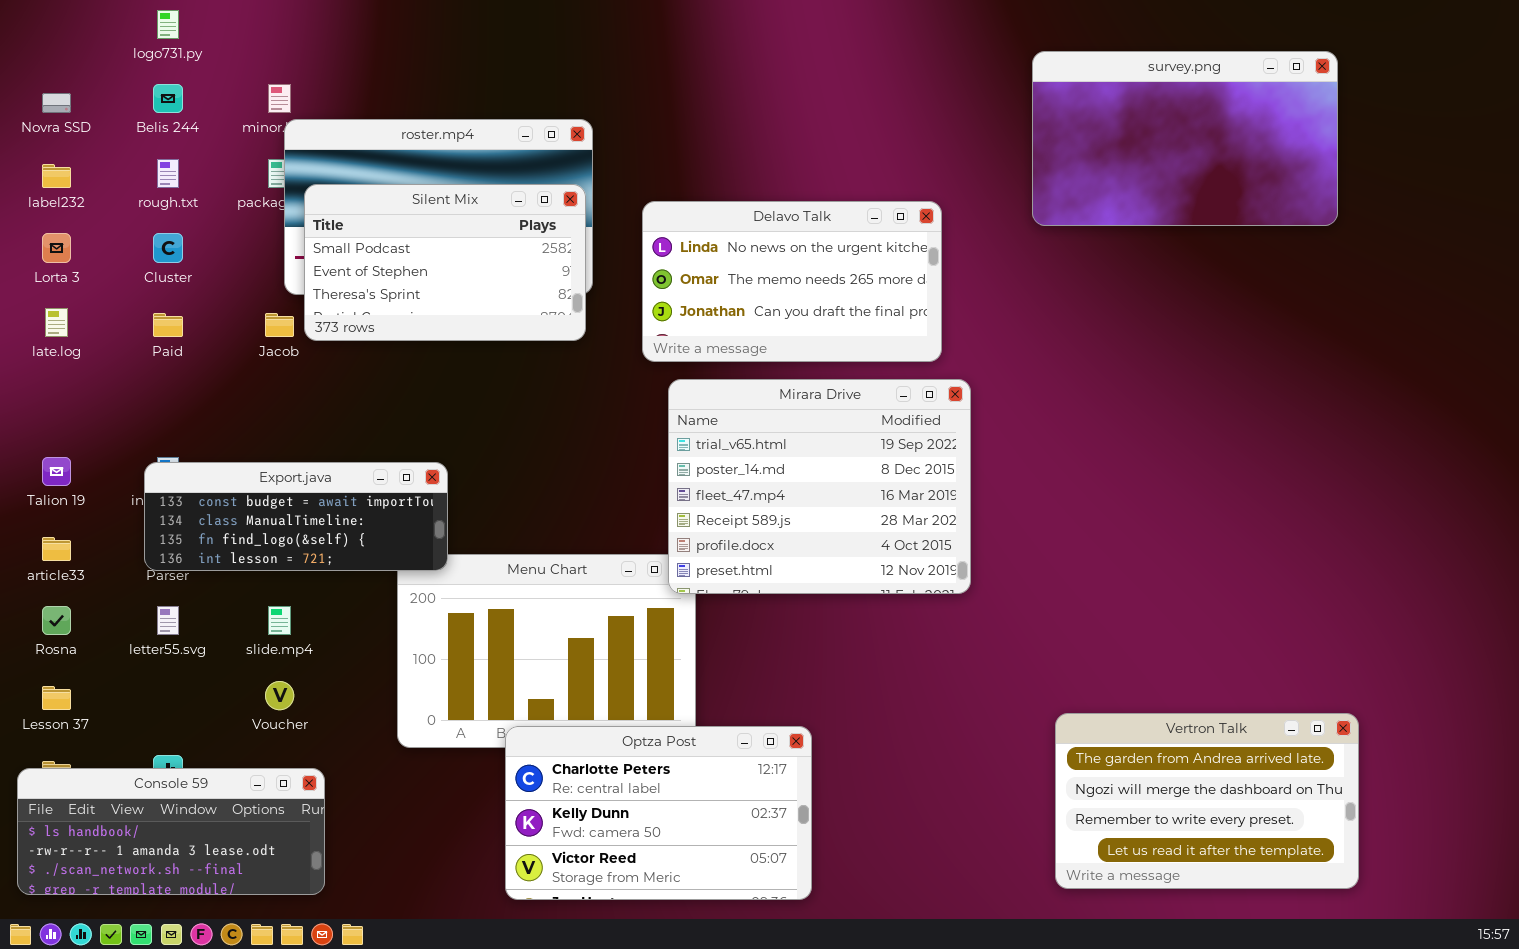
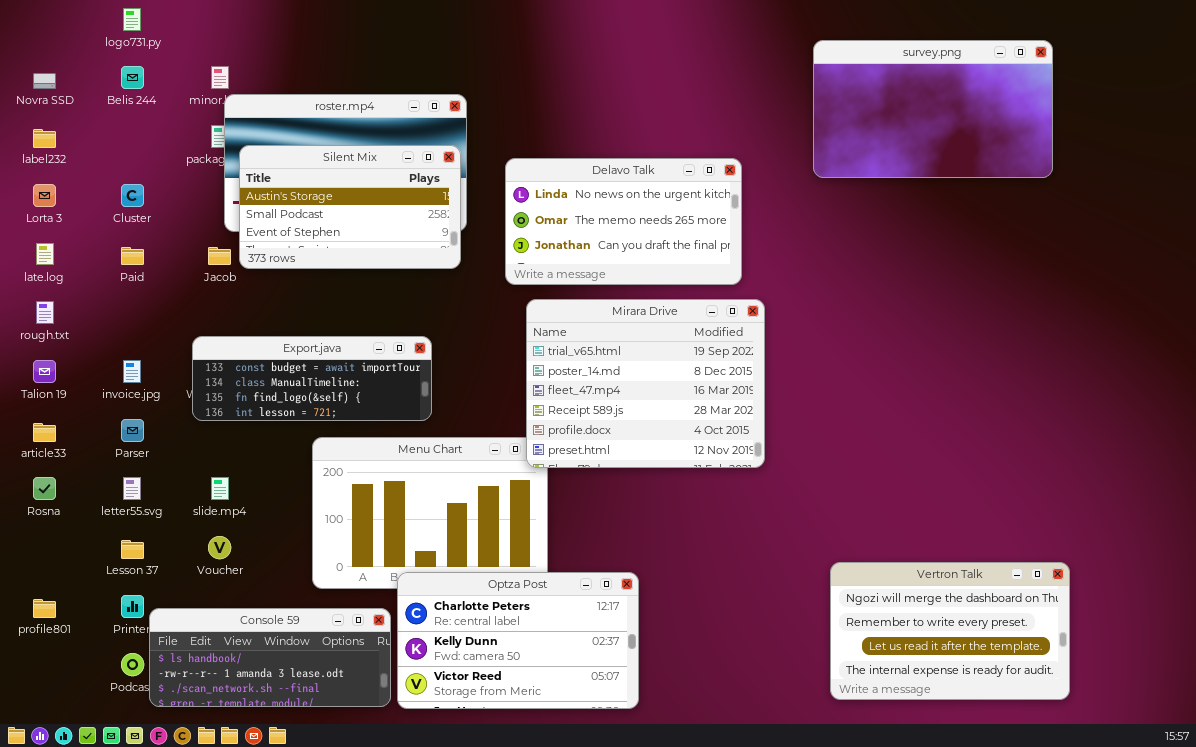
rough.txt: [157,159,179,188] -> [36,301,54,324], moved
Silent Mix: [304,184,586,341] -> [239,145,461,269], scrolled up 1 row
Export.java: [144,462,448,571] -> [192,336,432,421], moved
Lesson 37: [42,686,71,710] -> [121,540,144,559], moved
Vertron Talk: [1055,713,1359,889] -> [830,562,1070,700], scrolled down 1 row
Console 59: [17,768,325,895] -> [149,608,391,707], moved

